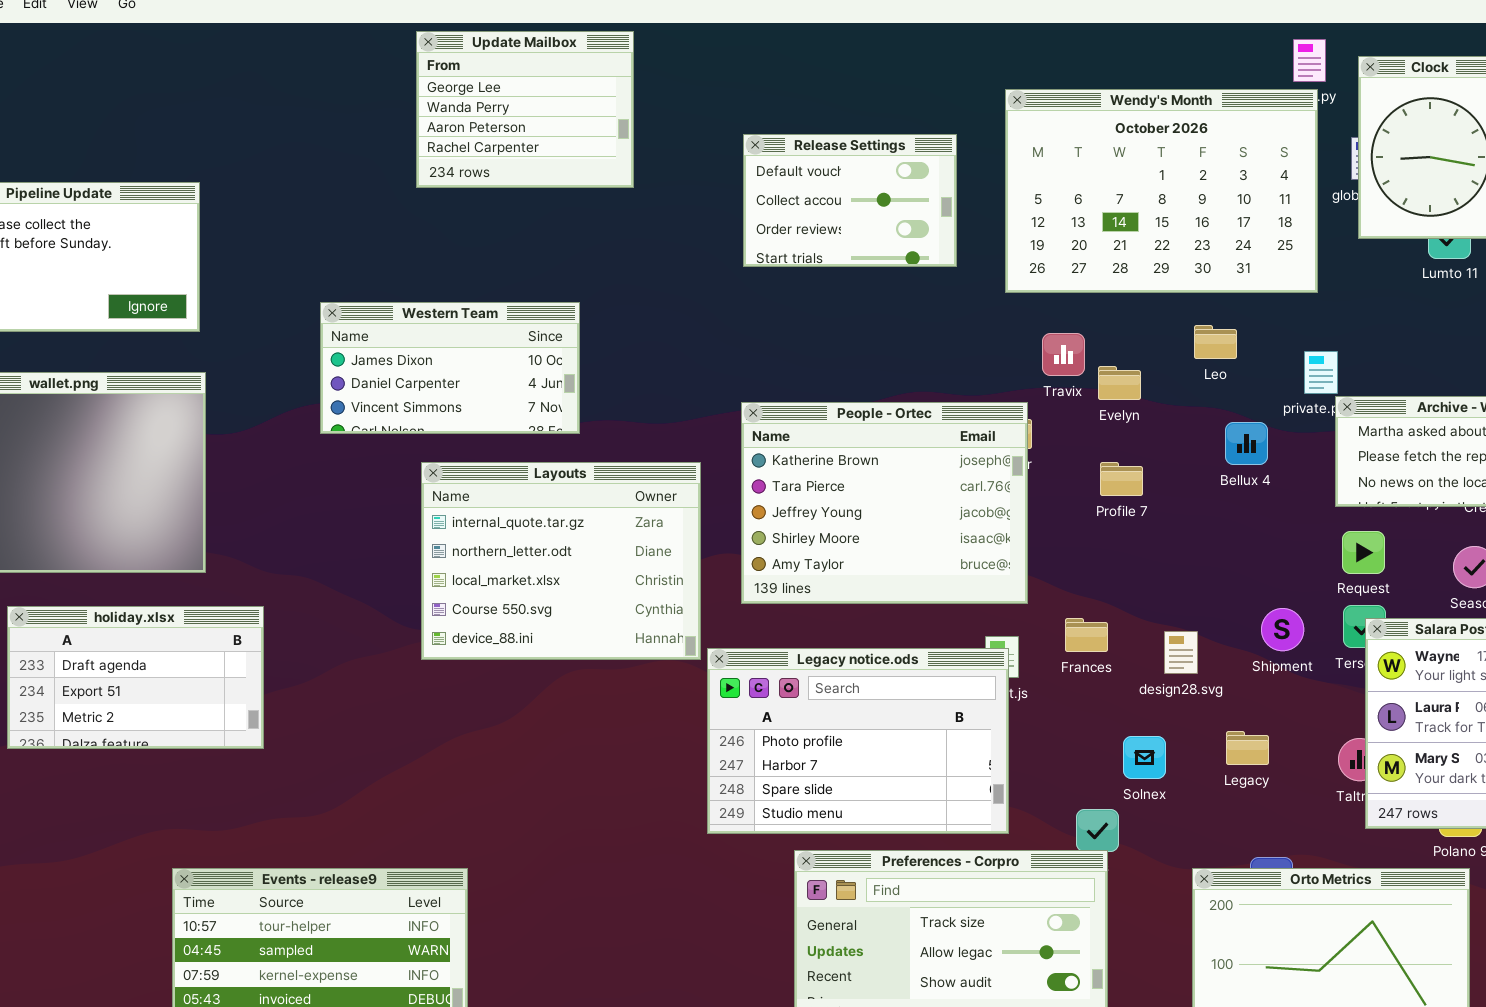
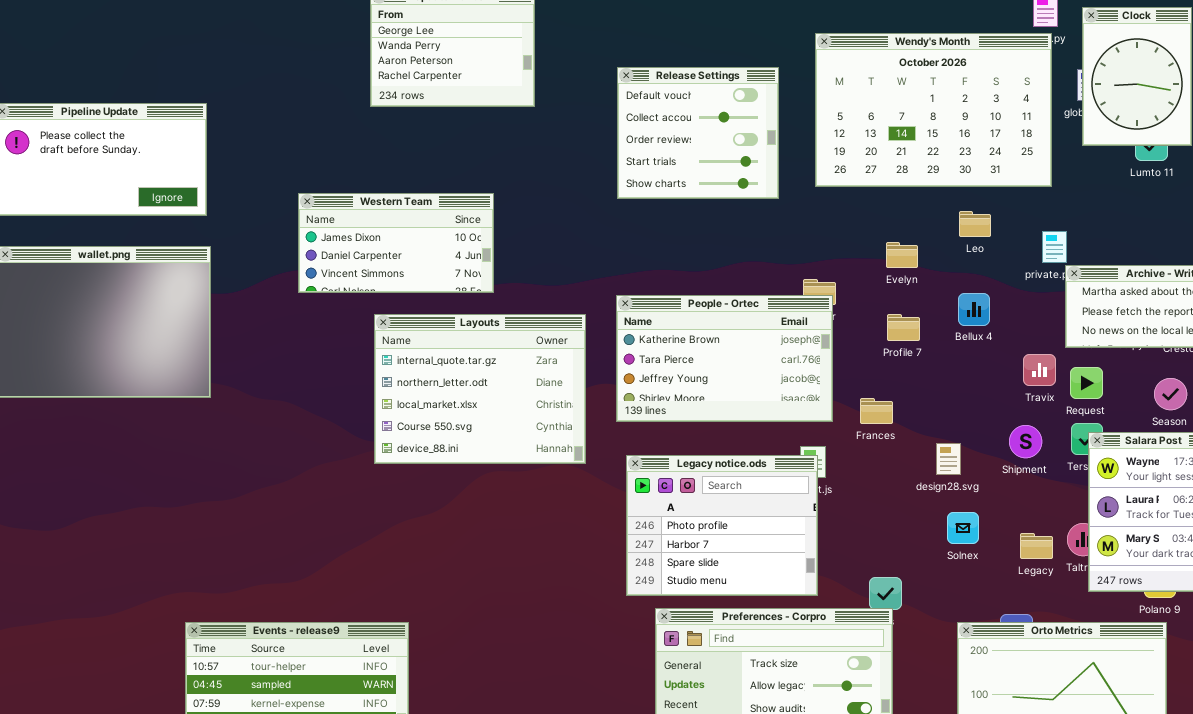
Release Settings: [743,134,957,267] -> [617,67,779,199], resized
Travix: [1042,333,1085,376] -> [1023,354,1056,386], moved
People - Ortec: [741,402,1028,604] -> [616,295,833,422], resized
Bellux 4: [1225,422,1268,465] -> [958,293,990,326], moved
holiday.xlsx: [7,606,264,749] -> none, closed
Frances: [1065,618,1108,652] -> [860,398,893,424], moved
Legacy notice.ods: [707,648,1009,834] -> [626,455,818,596], resized
Legacy: [1226,731,1269,765] -> [1020,533,1053,559], moved
Solnex: [1123,736,1166,779] -> [947,512,979,544], moved

